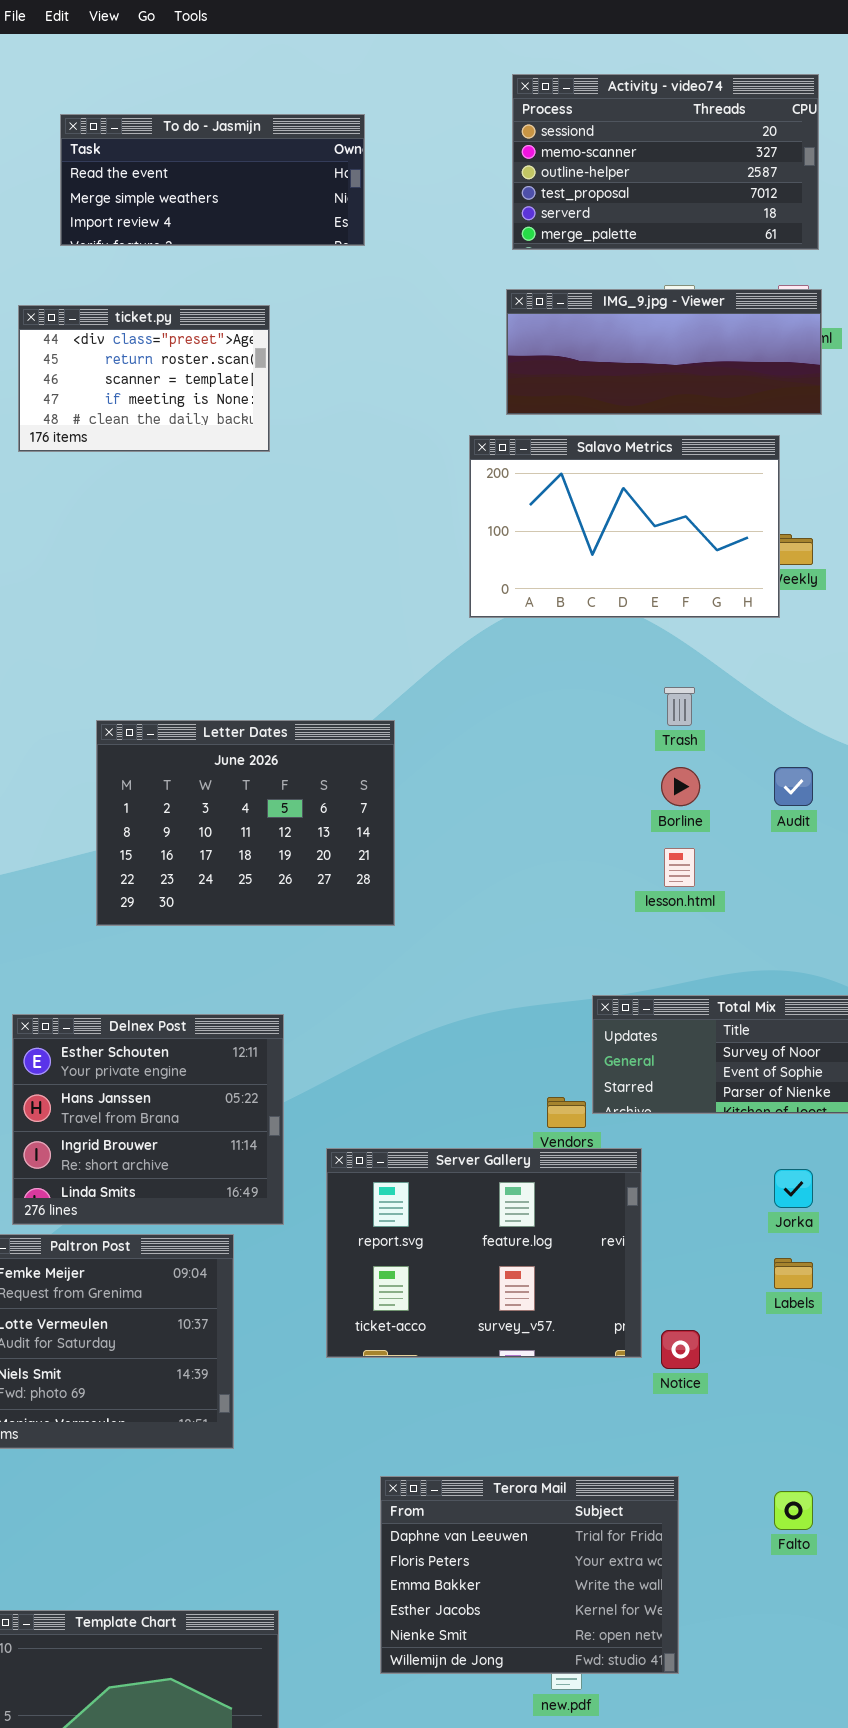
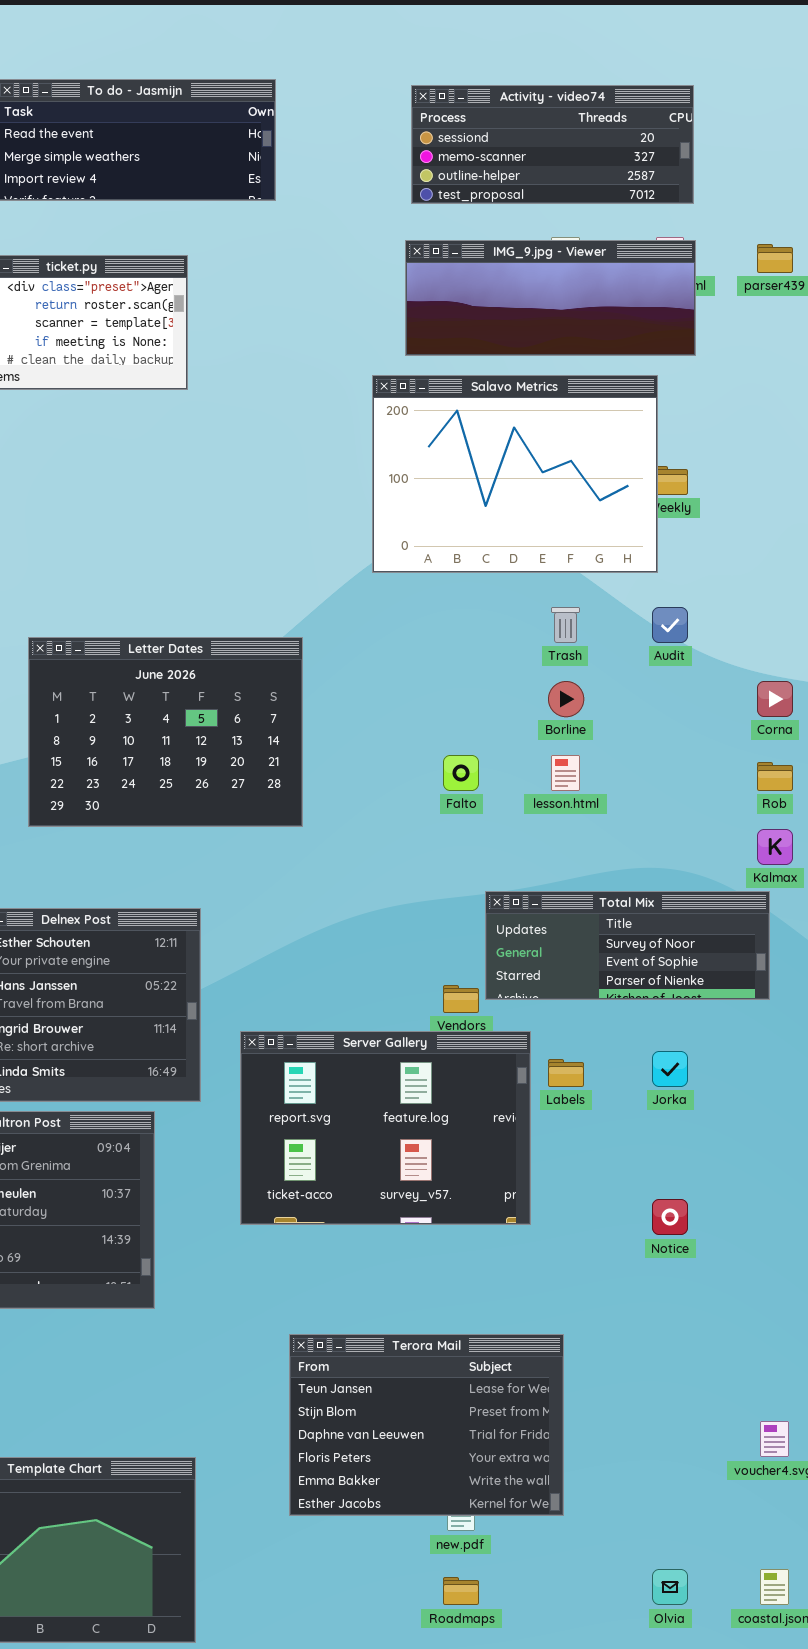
Activity - video74: [512,74,819,250] -> [411,85,694,204], resized
Salavo Metrics: [469,435,780,618] -> [372,375,658,573], resized
Audit: [774,767,813,806] -> [652,607,688,643], moved
Labels: [774,1258,813,1289] -> [548,1059,584,1087], moved
Notice: [661,1330,700,1369] -> [652,1199,688,1235], moved
Terora Mail: [380,1476,679,1674] -> [289,1334,564,1516], scrolled up 2 rows
Falto: [774,1491,813,1530] -> [443,755,479,791], moved

